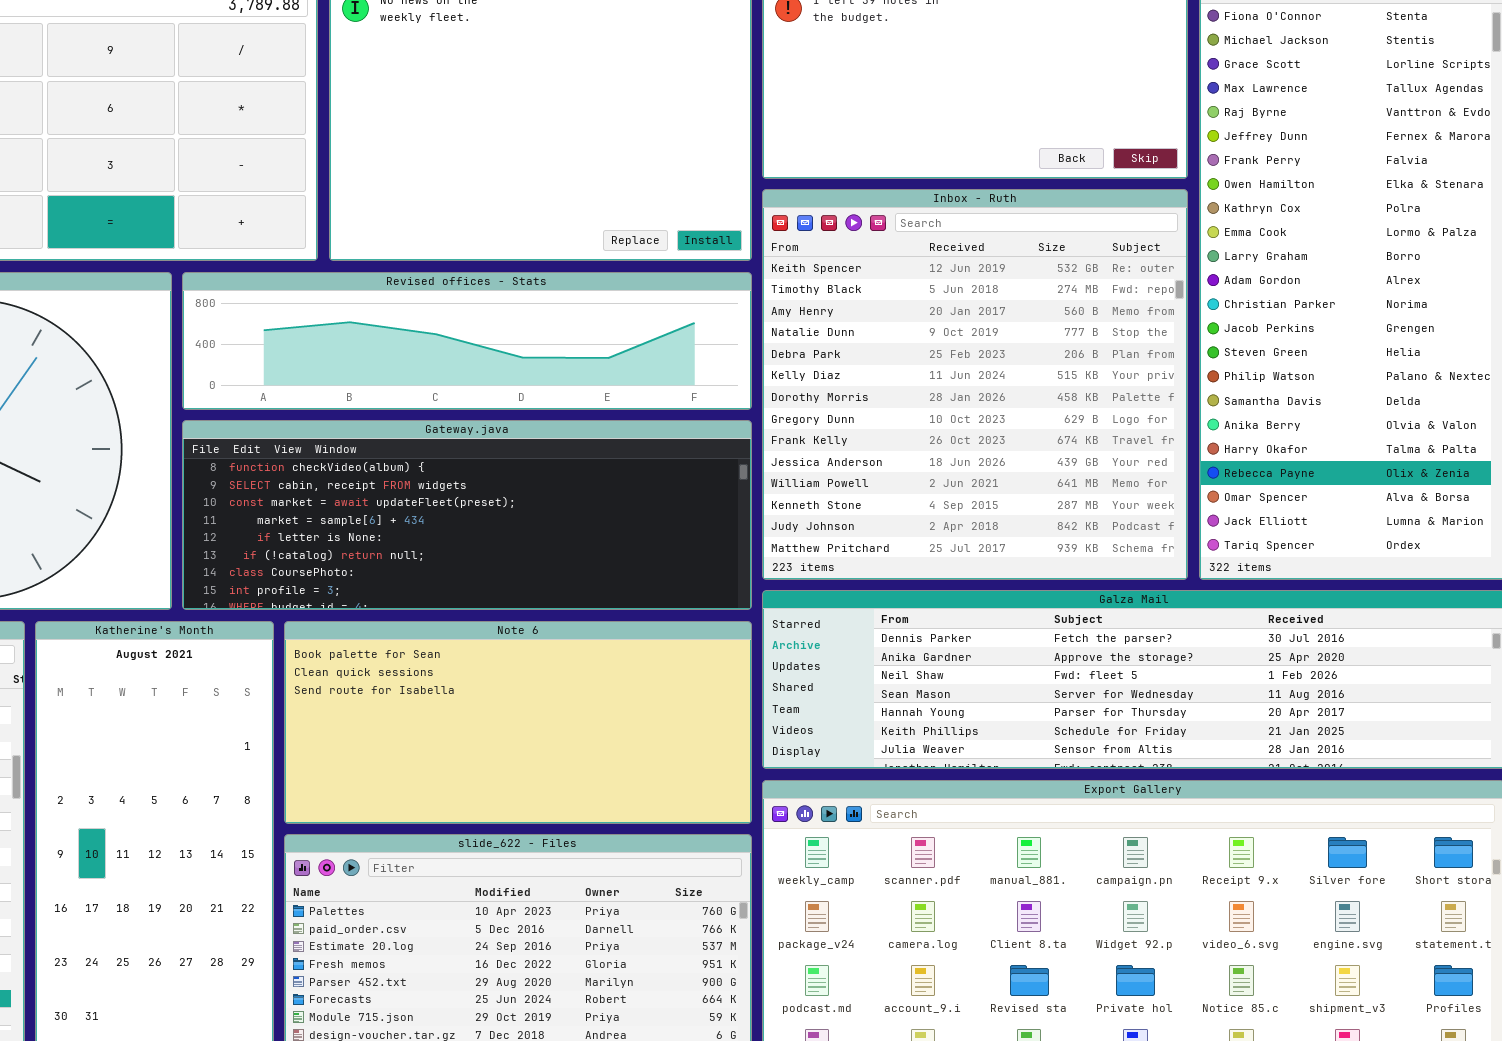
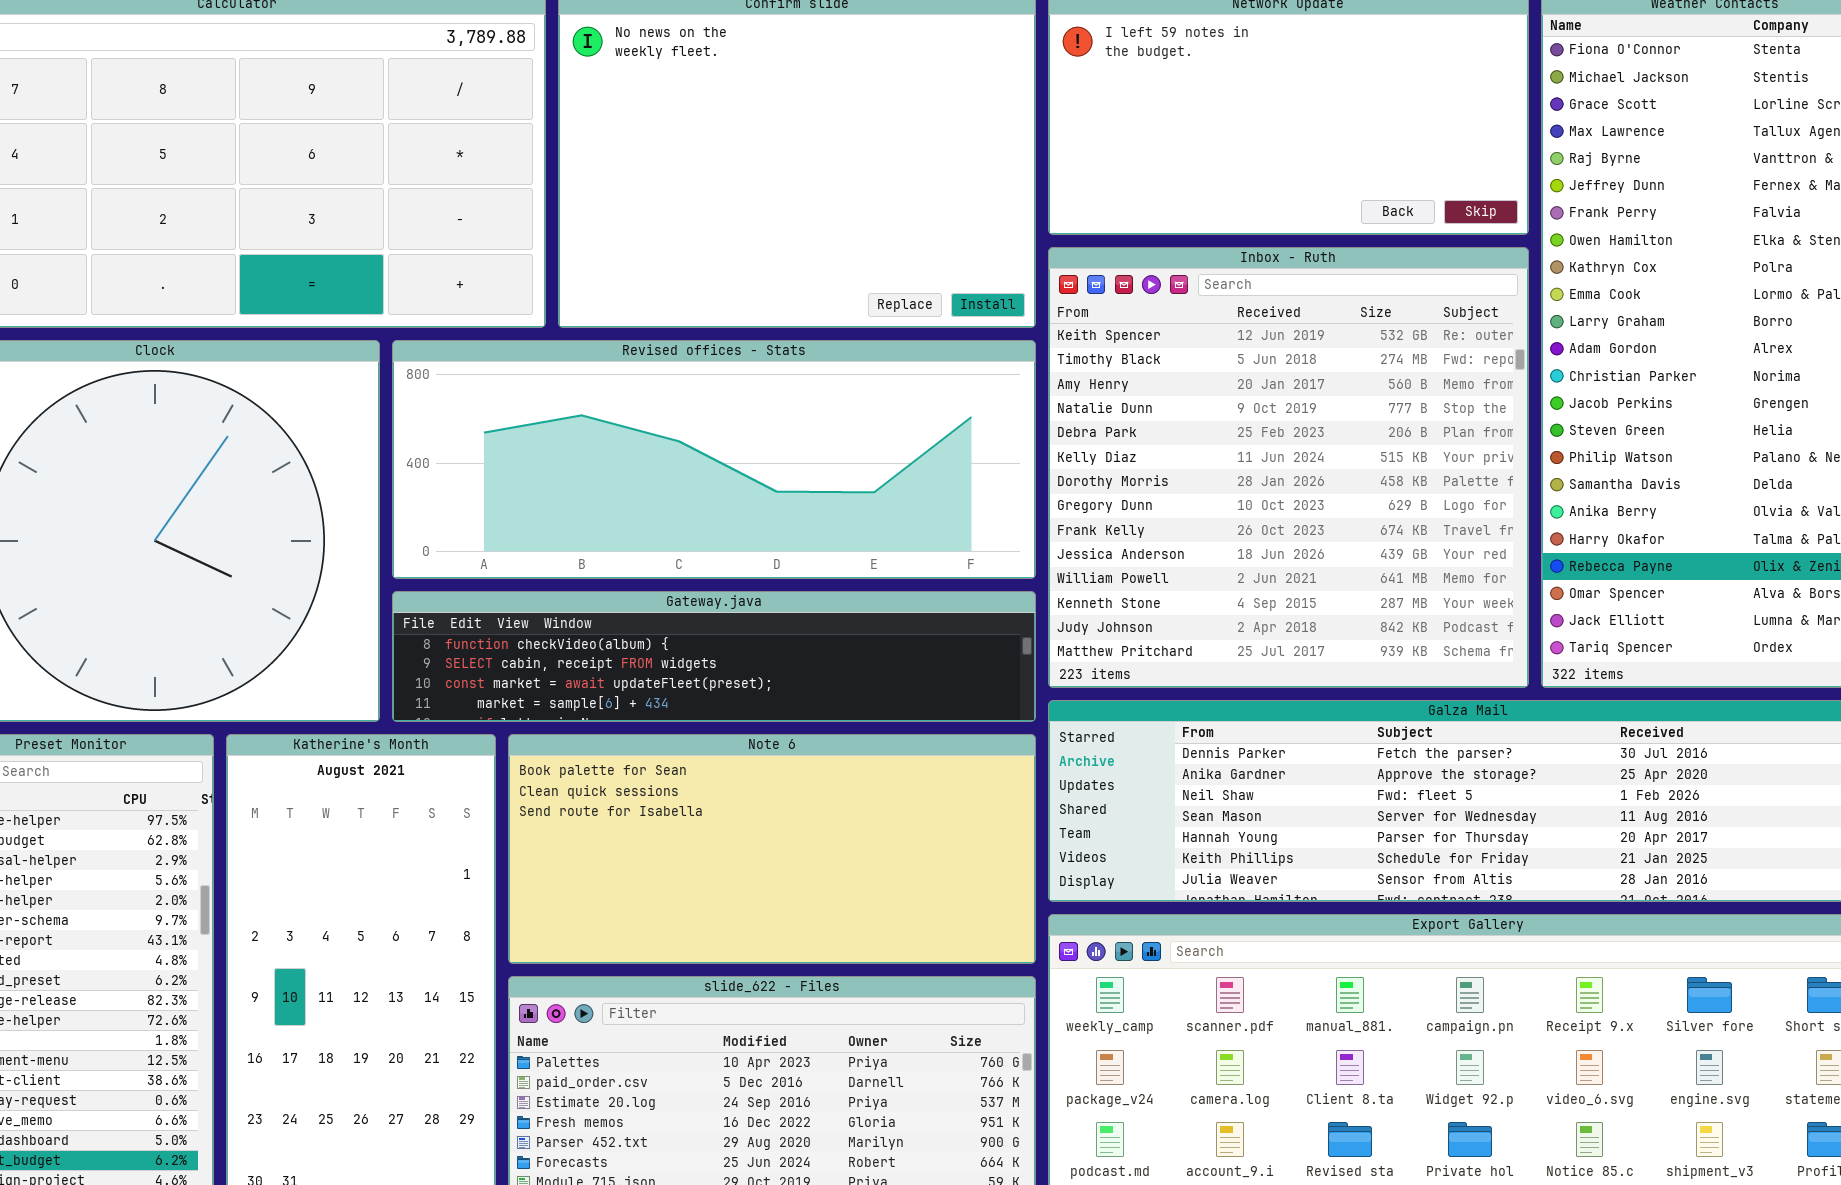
Revised offices - Stats: [182,272,752,410] -> [392,340,1036,579], resized
Gateway.java: [182,420,752,610] -> [392,591,1036,722], resized

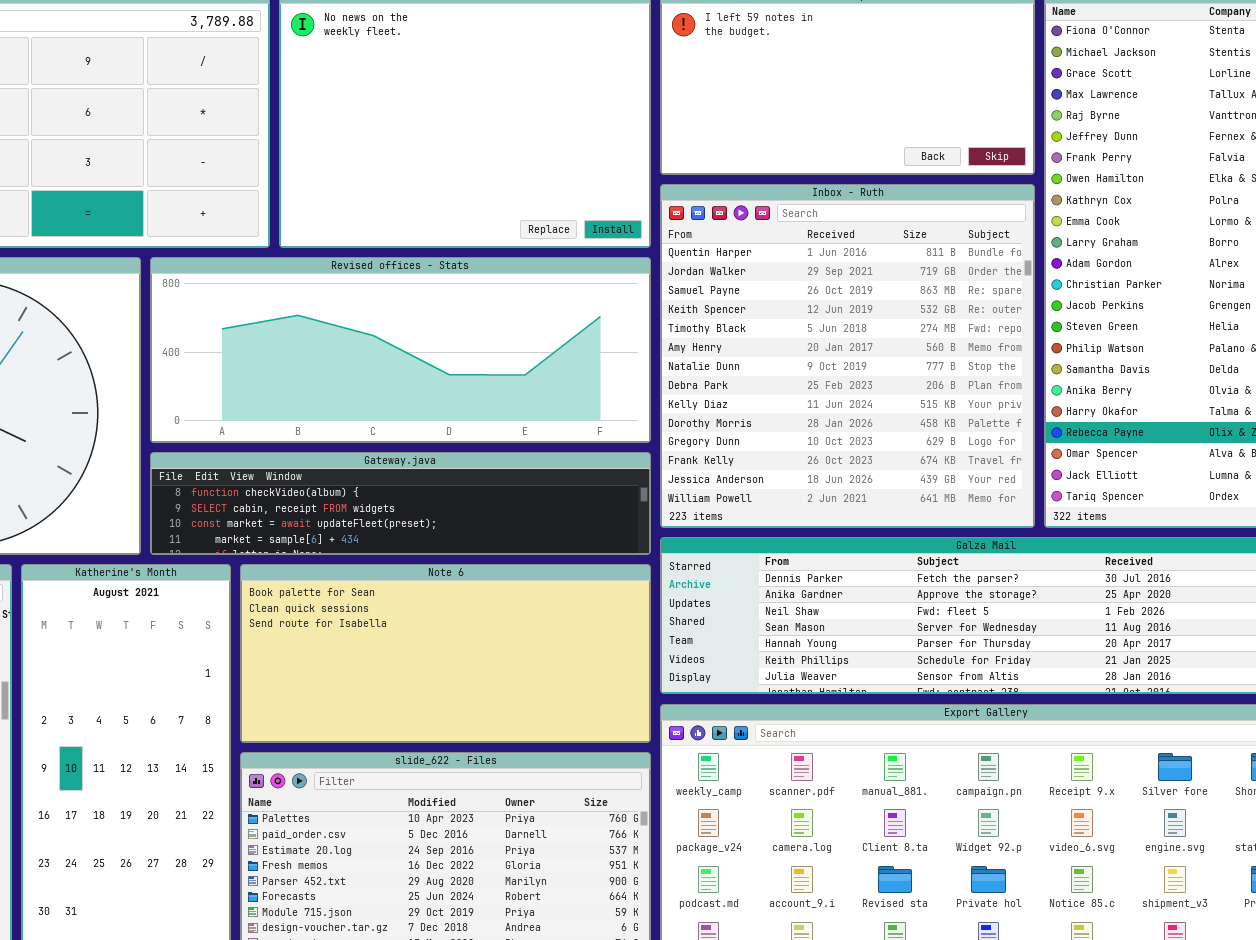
Inbox - Ruth: [1048,247,1529,688] -> [660,184,1035,528], scrolled up 3 rows

